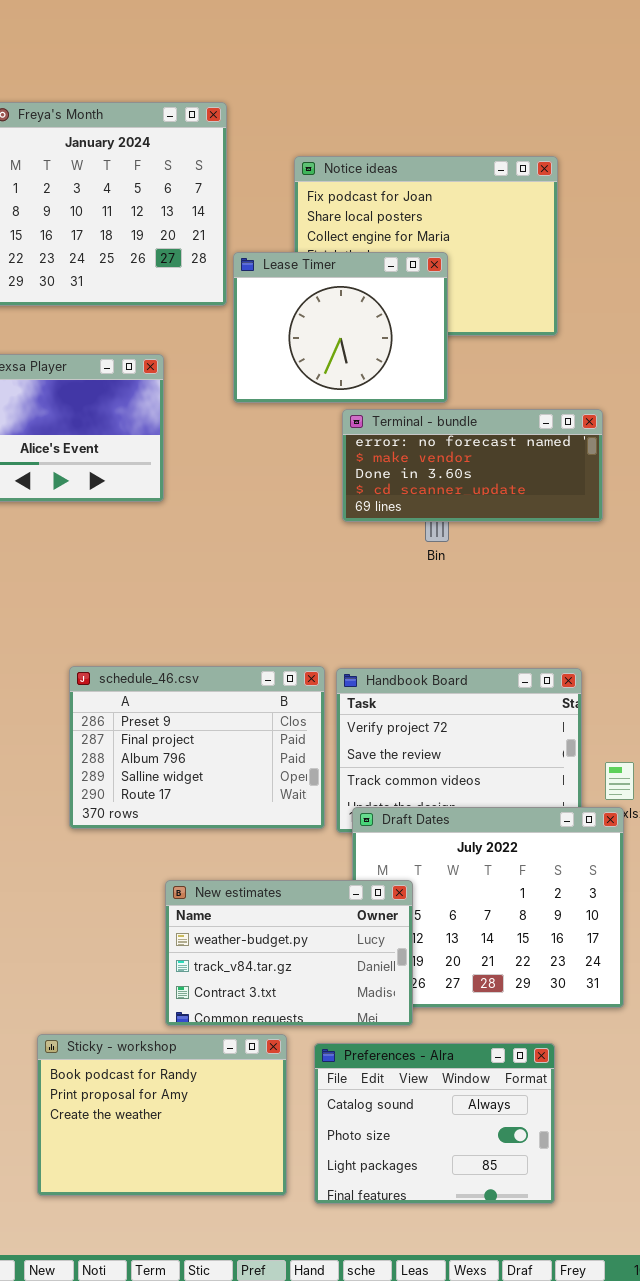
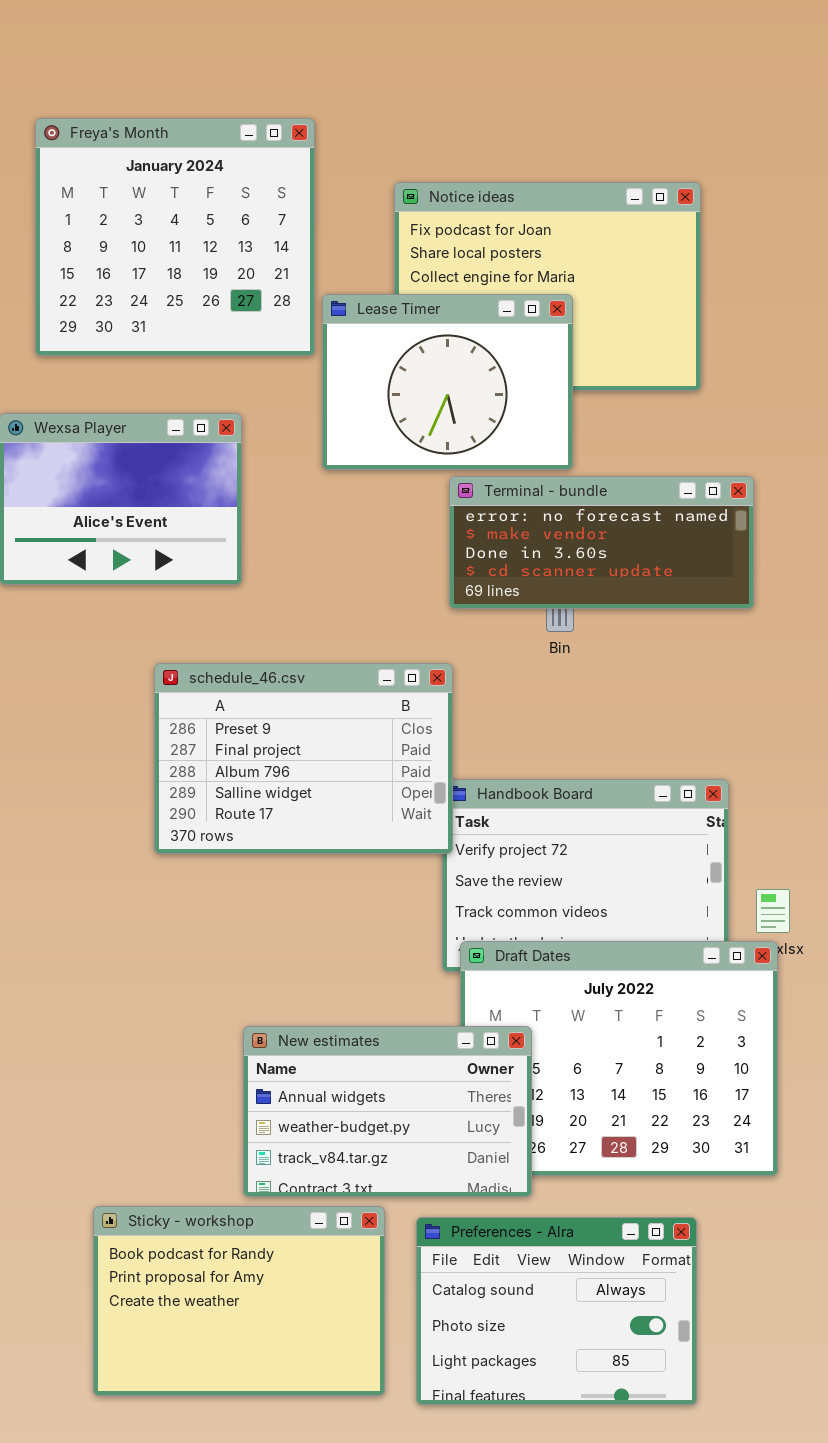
schedule_46.csv: [69,666,325,829] -> [154,663,453,854], moved
New estimates: [165,880,413,1026] -> [243,1026,532,1197], scrolled up 1 row

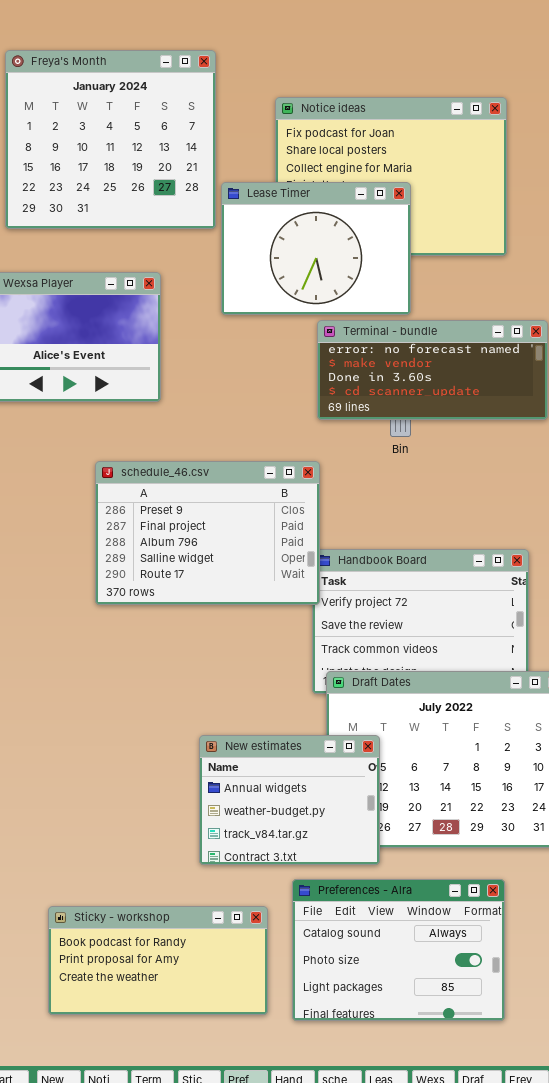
New estimates: [243,1026,532,1197] -> [199,735,380,865], resized
Sticky - workshop: [93,1206,385,1396] -> [48,906,268,1015], resized

